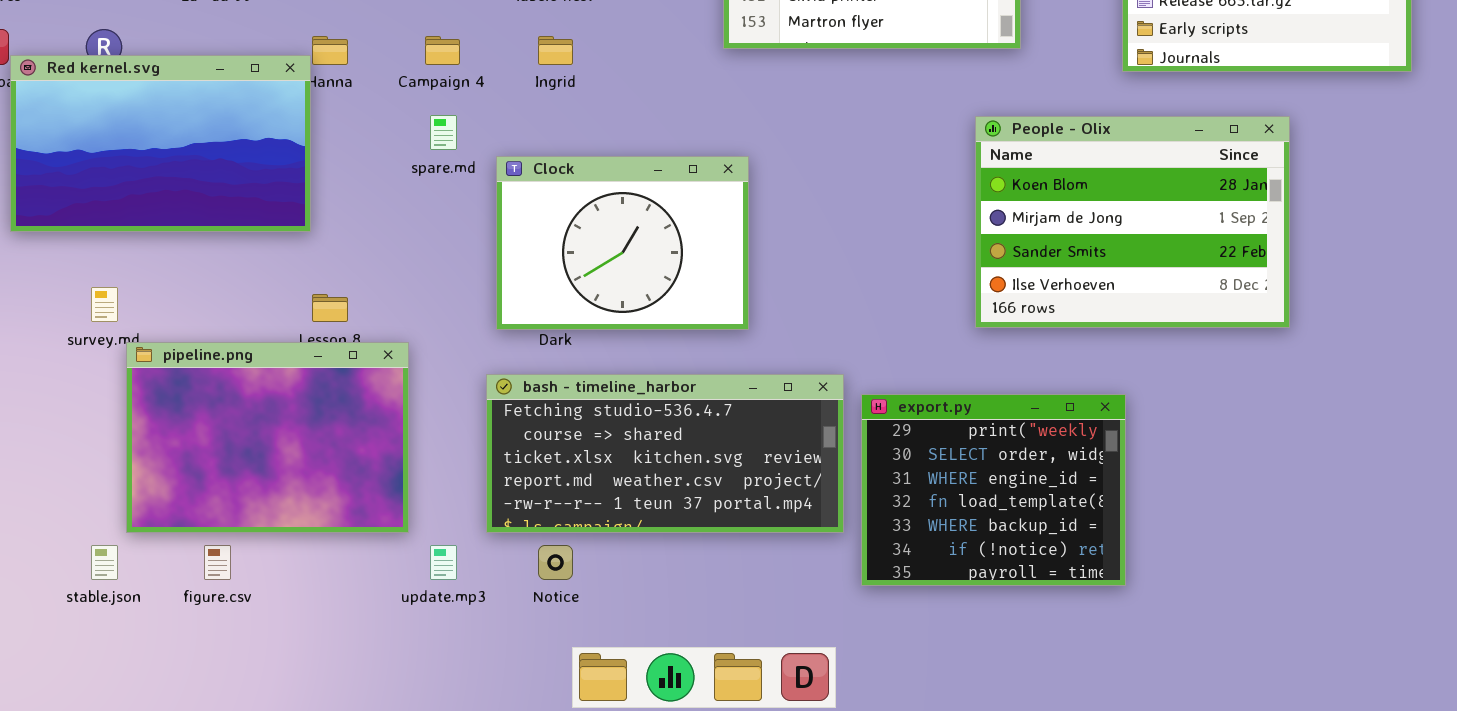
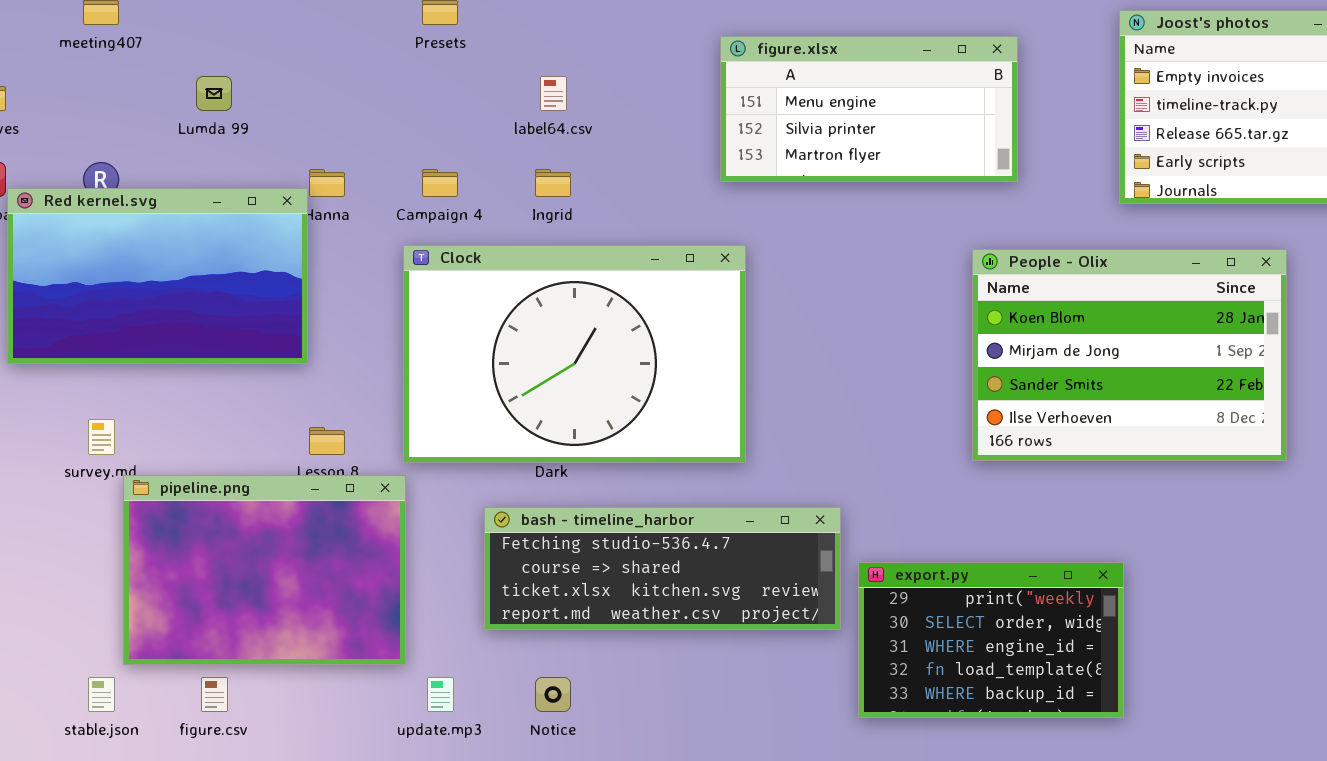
Clock: [496,156,749,330] -> [403,245,746,463], resized
bash - timeline_harbor: [486,374,844,533] -> [484,507,841,630], resized
export.py: [861,394,1126,586] -> [858,562,1124,718], resized

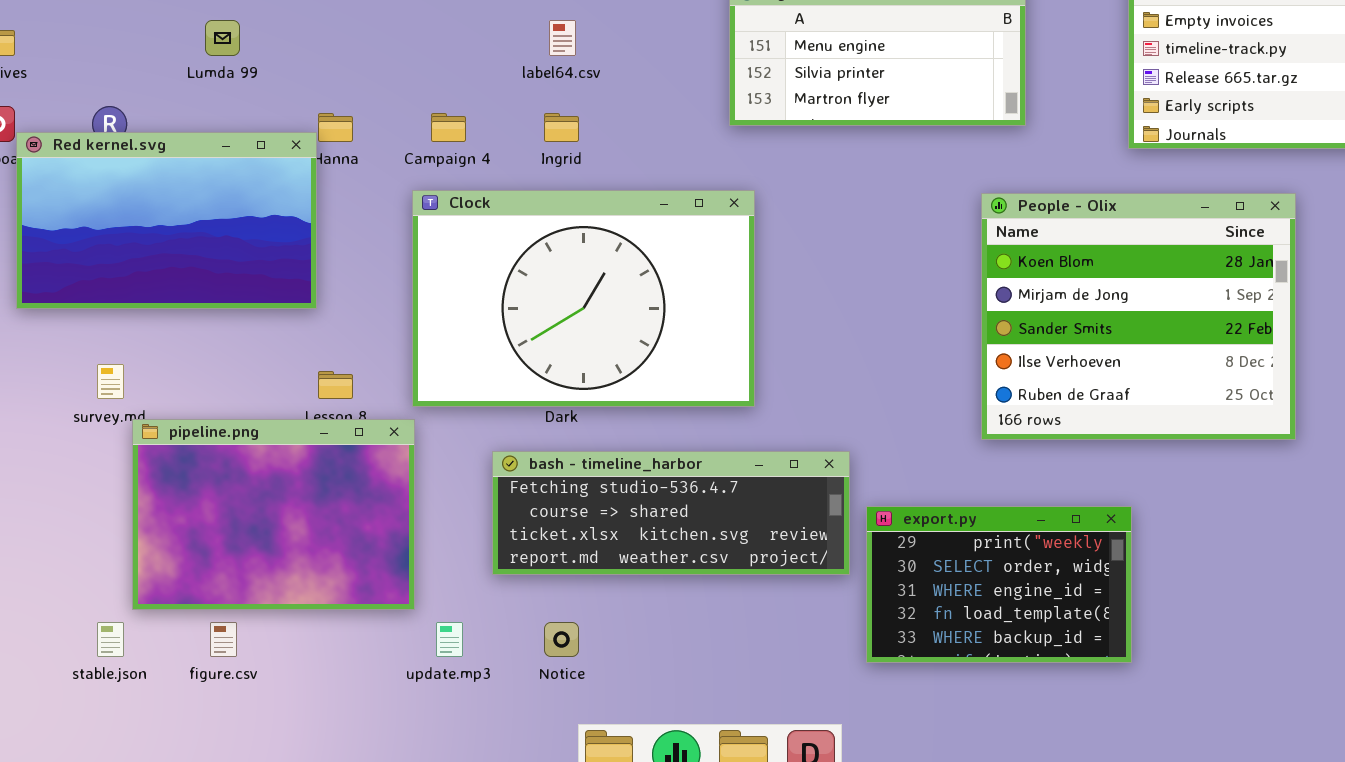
People - Olix: [972,249,1287,461] -> [981,193,1296,440], resized

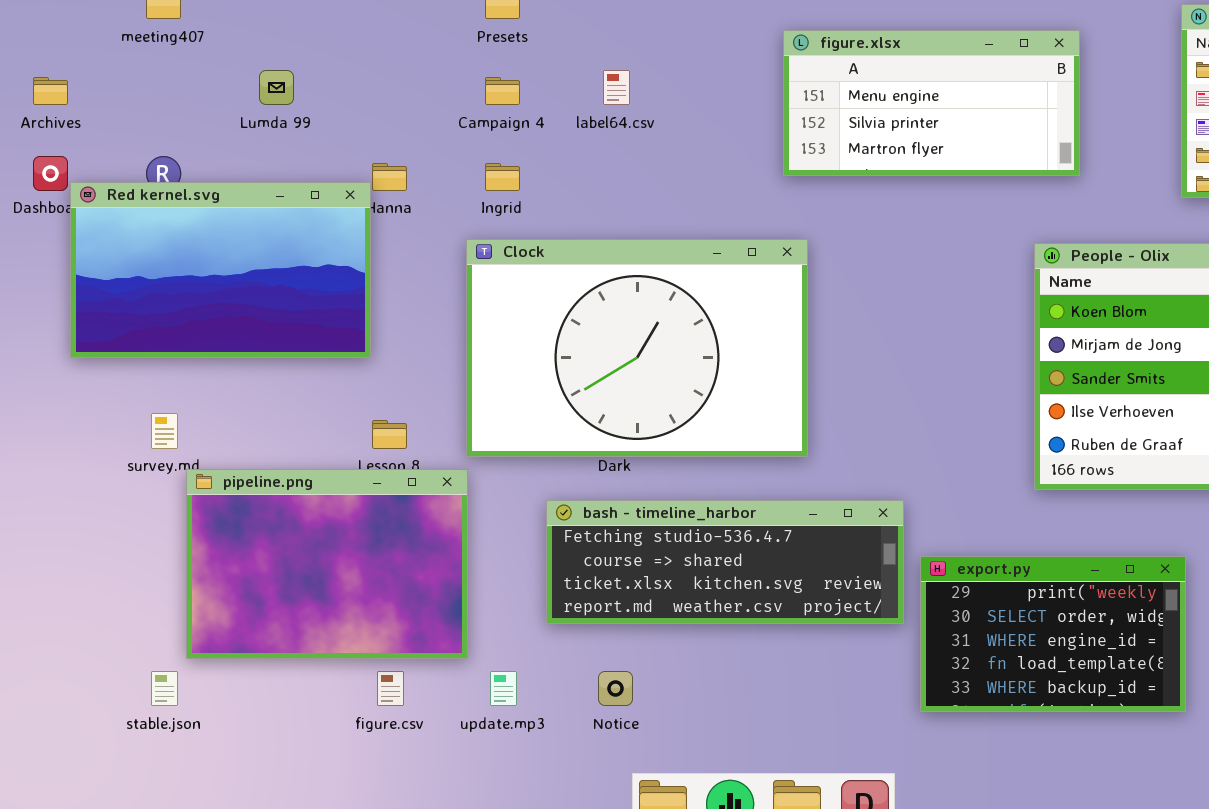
Campaign 4: [431,113,466,142] -> [485,77,520,105], moved
Ingrid: [544,113,579,142] -> [485,163,520,191], moved
figure.csv: [210,622,237,657] -> [377,671,404,706], moved

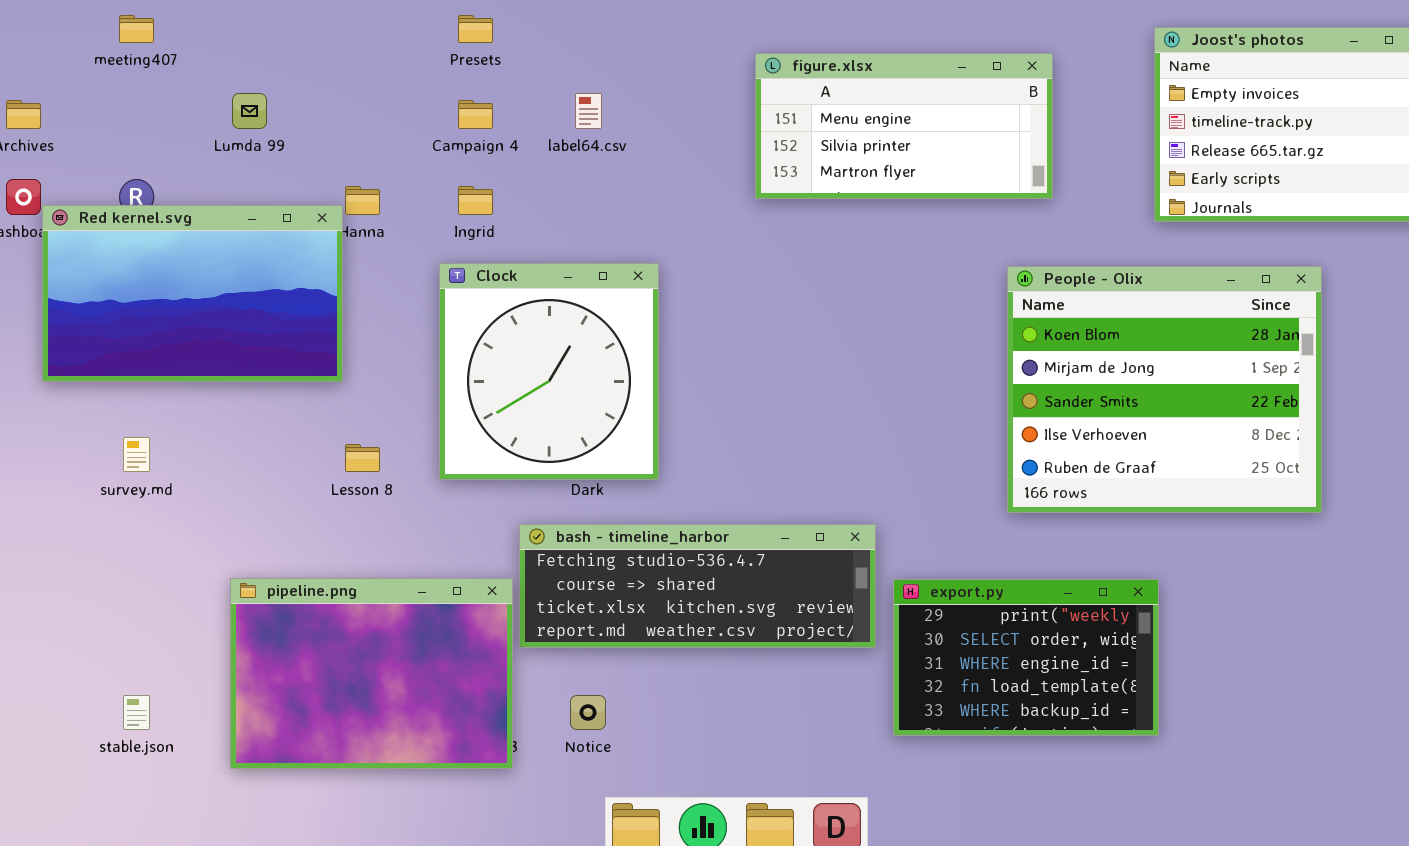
Clock: [466,239,808,457] -> [439,263,659,480], resized
pipeline.png: [186,469,468,659] -> [230,578,513,769], moved

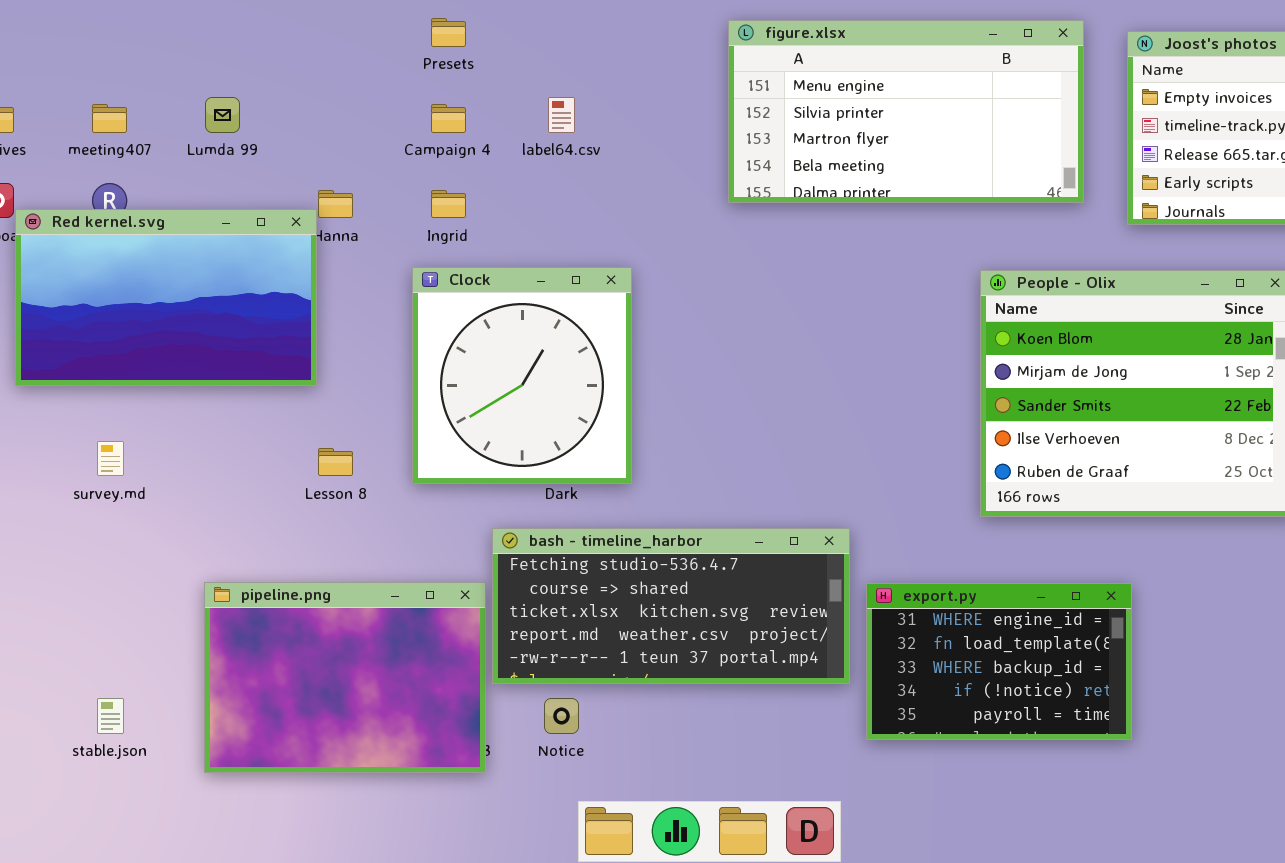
meeting407: [119,15,154,43] -> [92,104,127,133], moved
figure.xlsx: [755,53,1053,199] -> [728,20,1084,203], resized
bash - timeline_harbor: [519,524,876,648] -> [492,528,850,684], resized
export.py: [893,579,1159,736] -> [866,583,1132,740], scrolled down 2 rows

